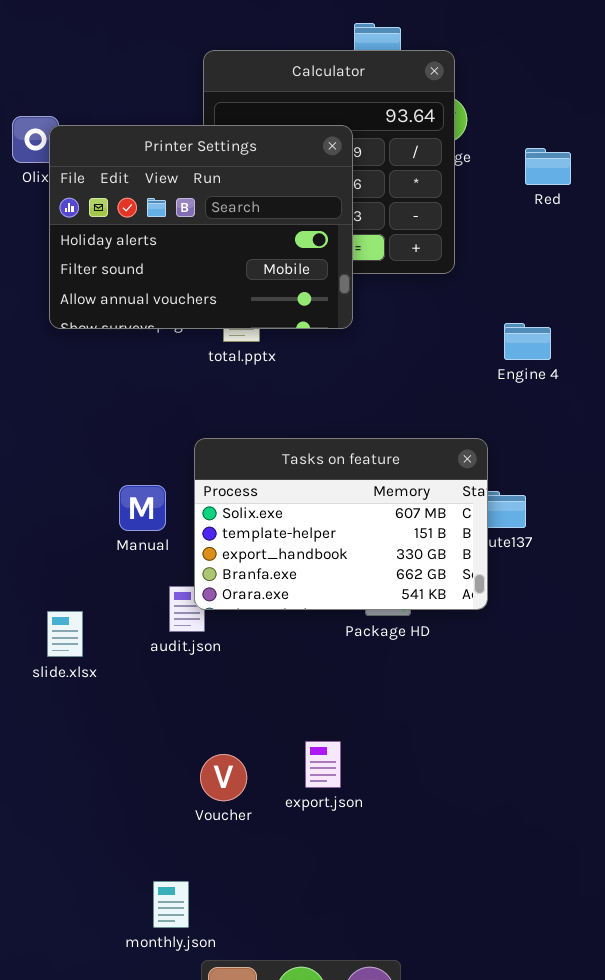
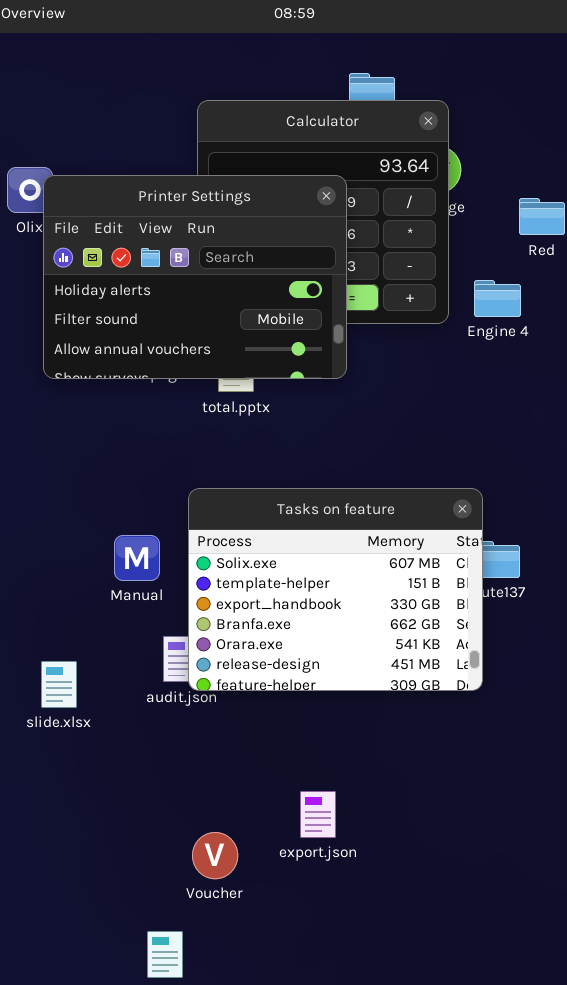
Engine 4: [504,323,551,360] -> [474,280,521,317], moved
Tasks on feature: [194,438,488,610] -> [188,488,483,691], resized
Voucher: [200,754,247,801] -> [192,832,238,879], moved

